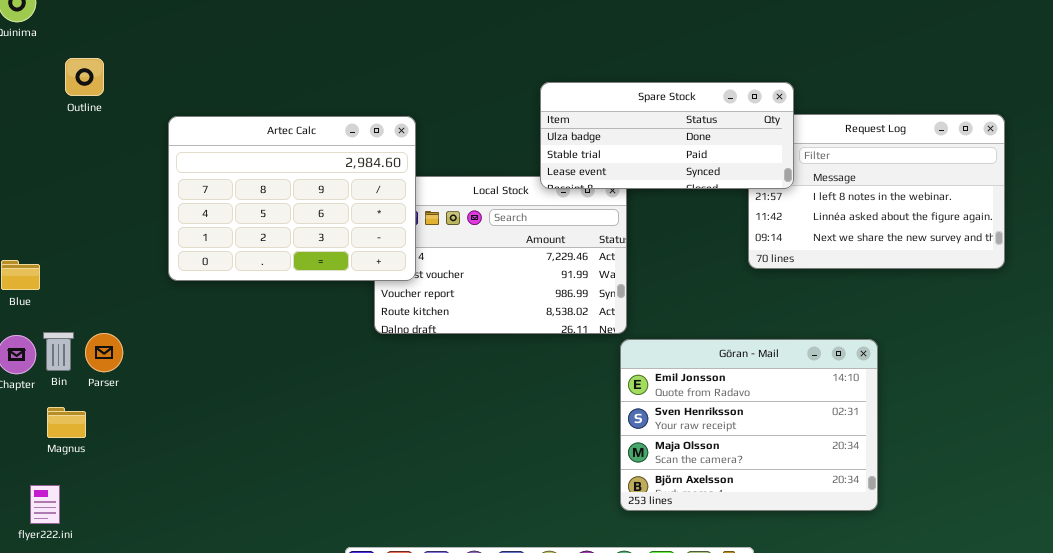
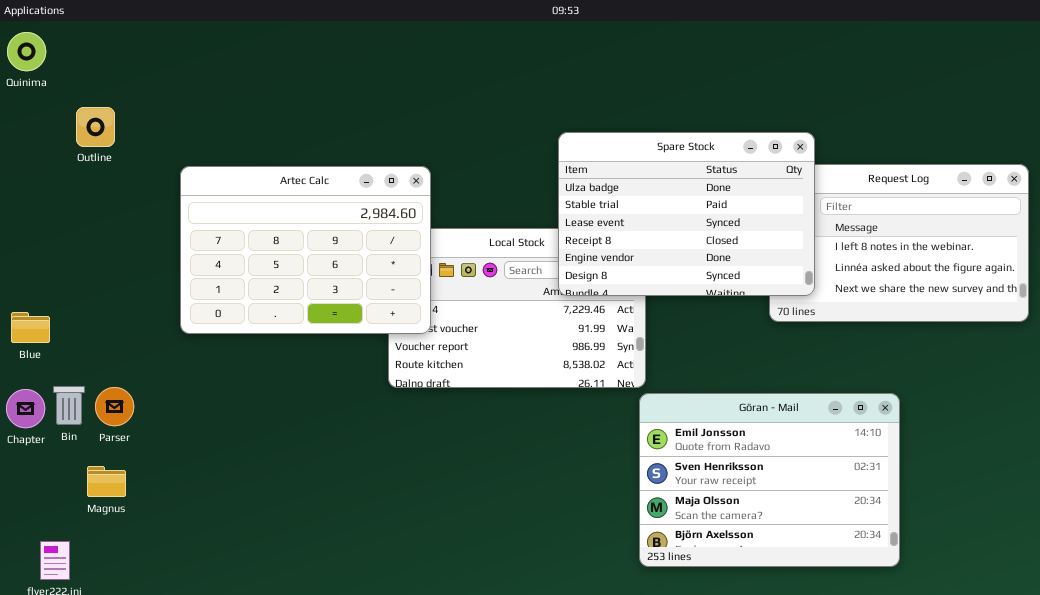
Spare Stock: [540,82,794,189] -> [558,132,815,296], resized
Magnus: [47,407,86,438] -> [87,466,126,497], moved

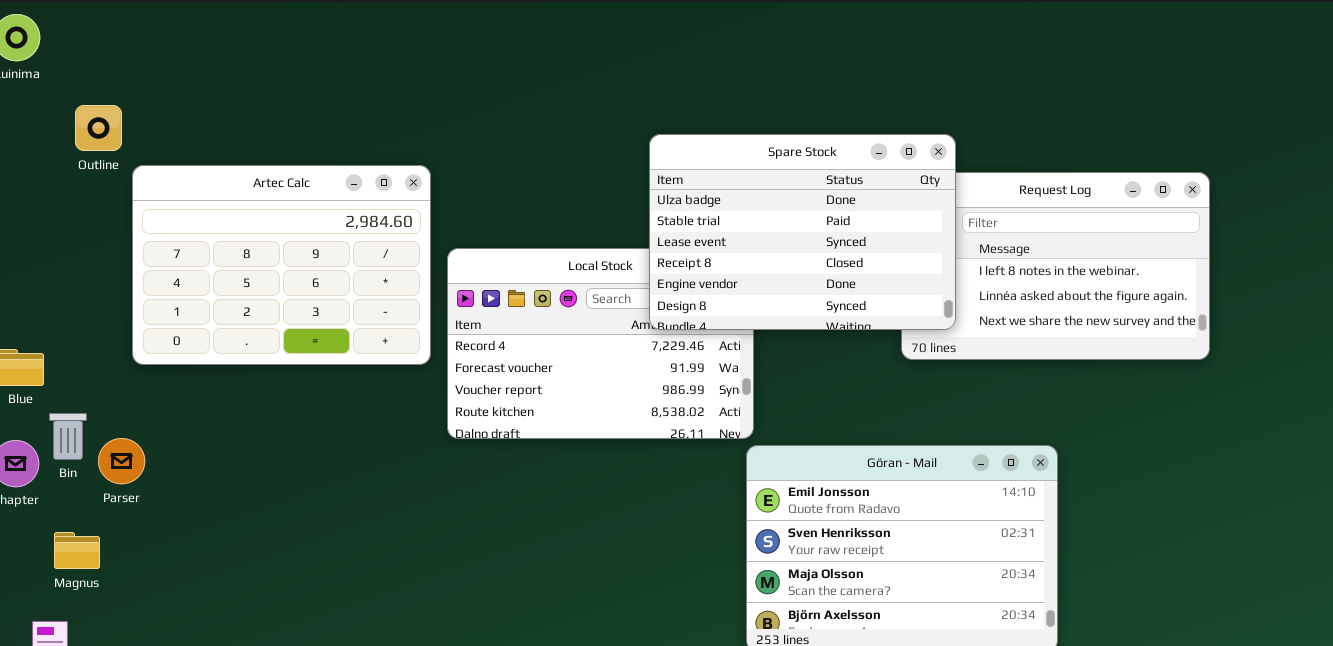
Artec Calc: [180,166,431,334] -> [132,165,431,365], moved
Bin: [53,386,85,425] -> [49,413,87,460], moved
Magnus: [87,466,126,497] -> [54,532,100,569], moved

